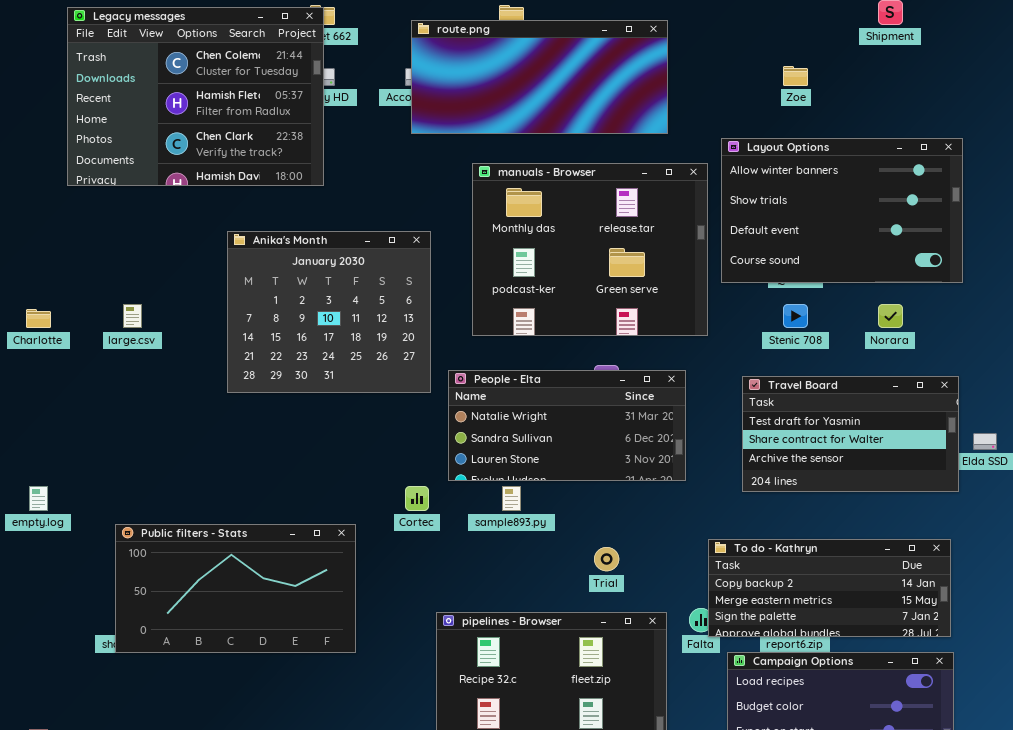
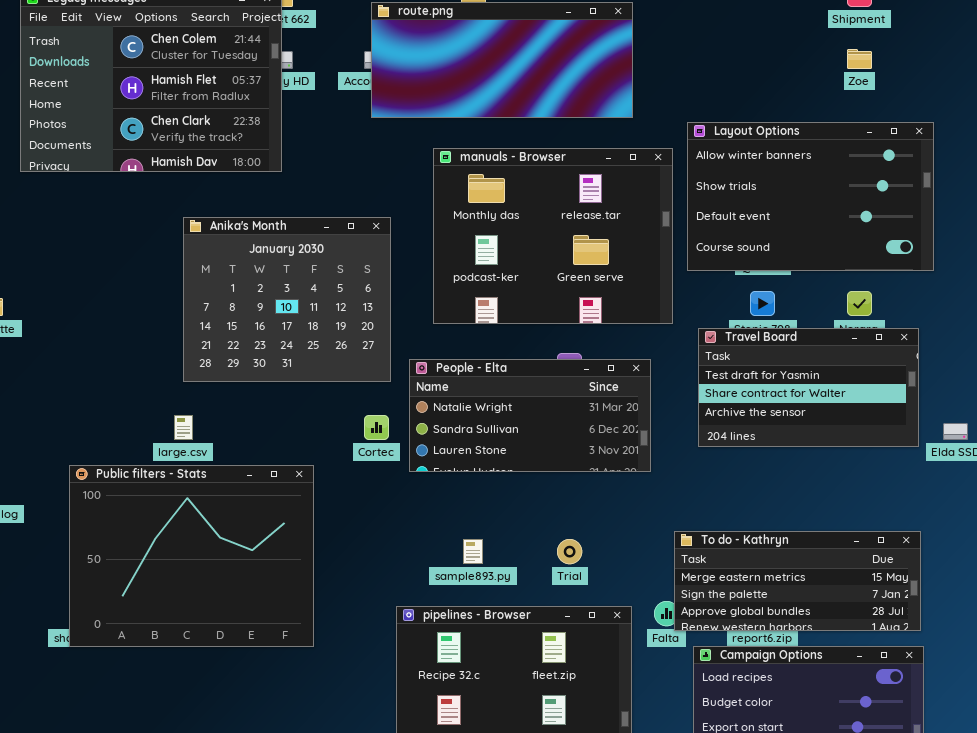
Zoe: [783,66,808,86] -> [847,49,872,69], moved
large.csv: [123,304,142,328] -> [174,415,193,440], moved
Travel Board: [742,376,959,492] -> [698,328,919,447], moved
Cortec: [405,486,429,511] -> [364,415,389,440], moved
sample893.py: [502,486,521,511] -> [463,539,483,564], moved
Public filters - Stats: [115,524,356,653] -> [69,465,314,647], resized
To do - Kathryn: [708,539,951,637] -> [674,531,921,631], scrolled down 1 row

